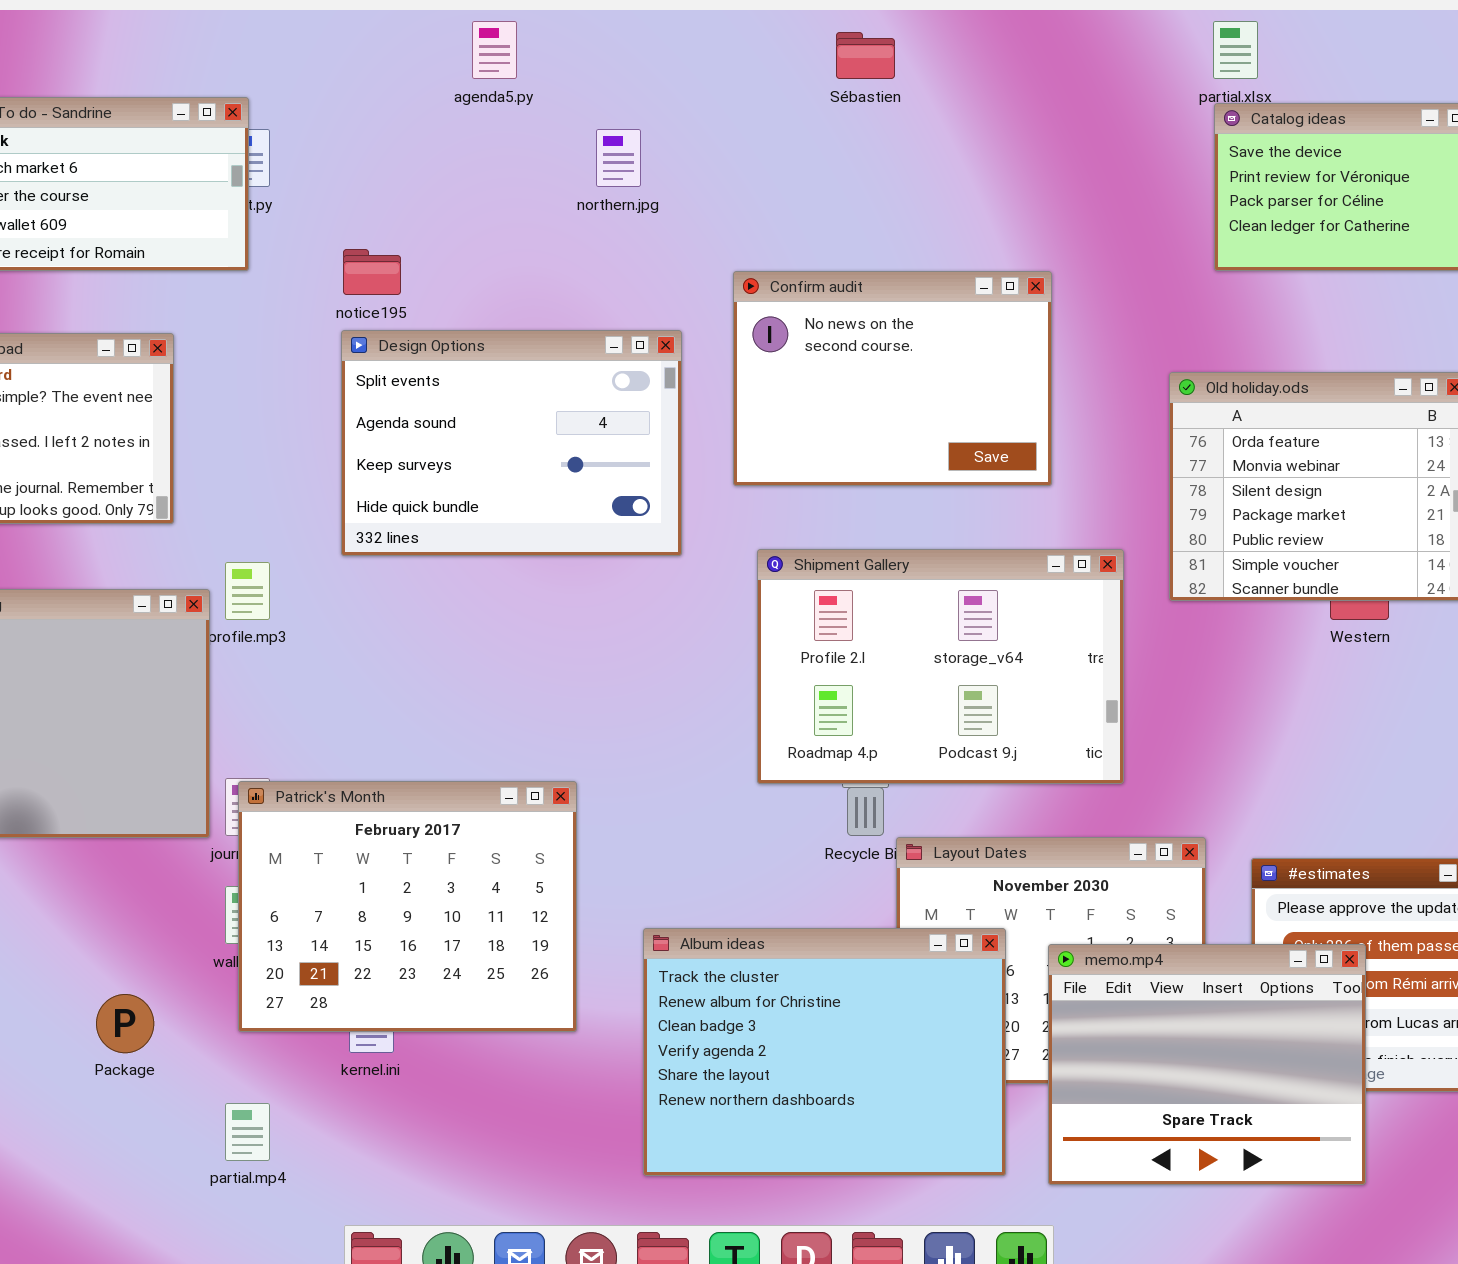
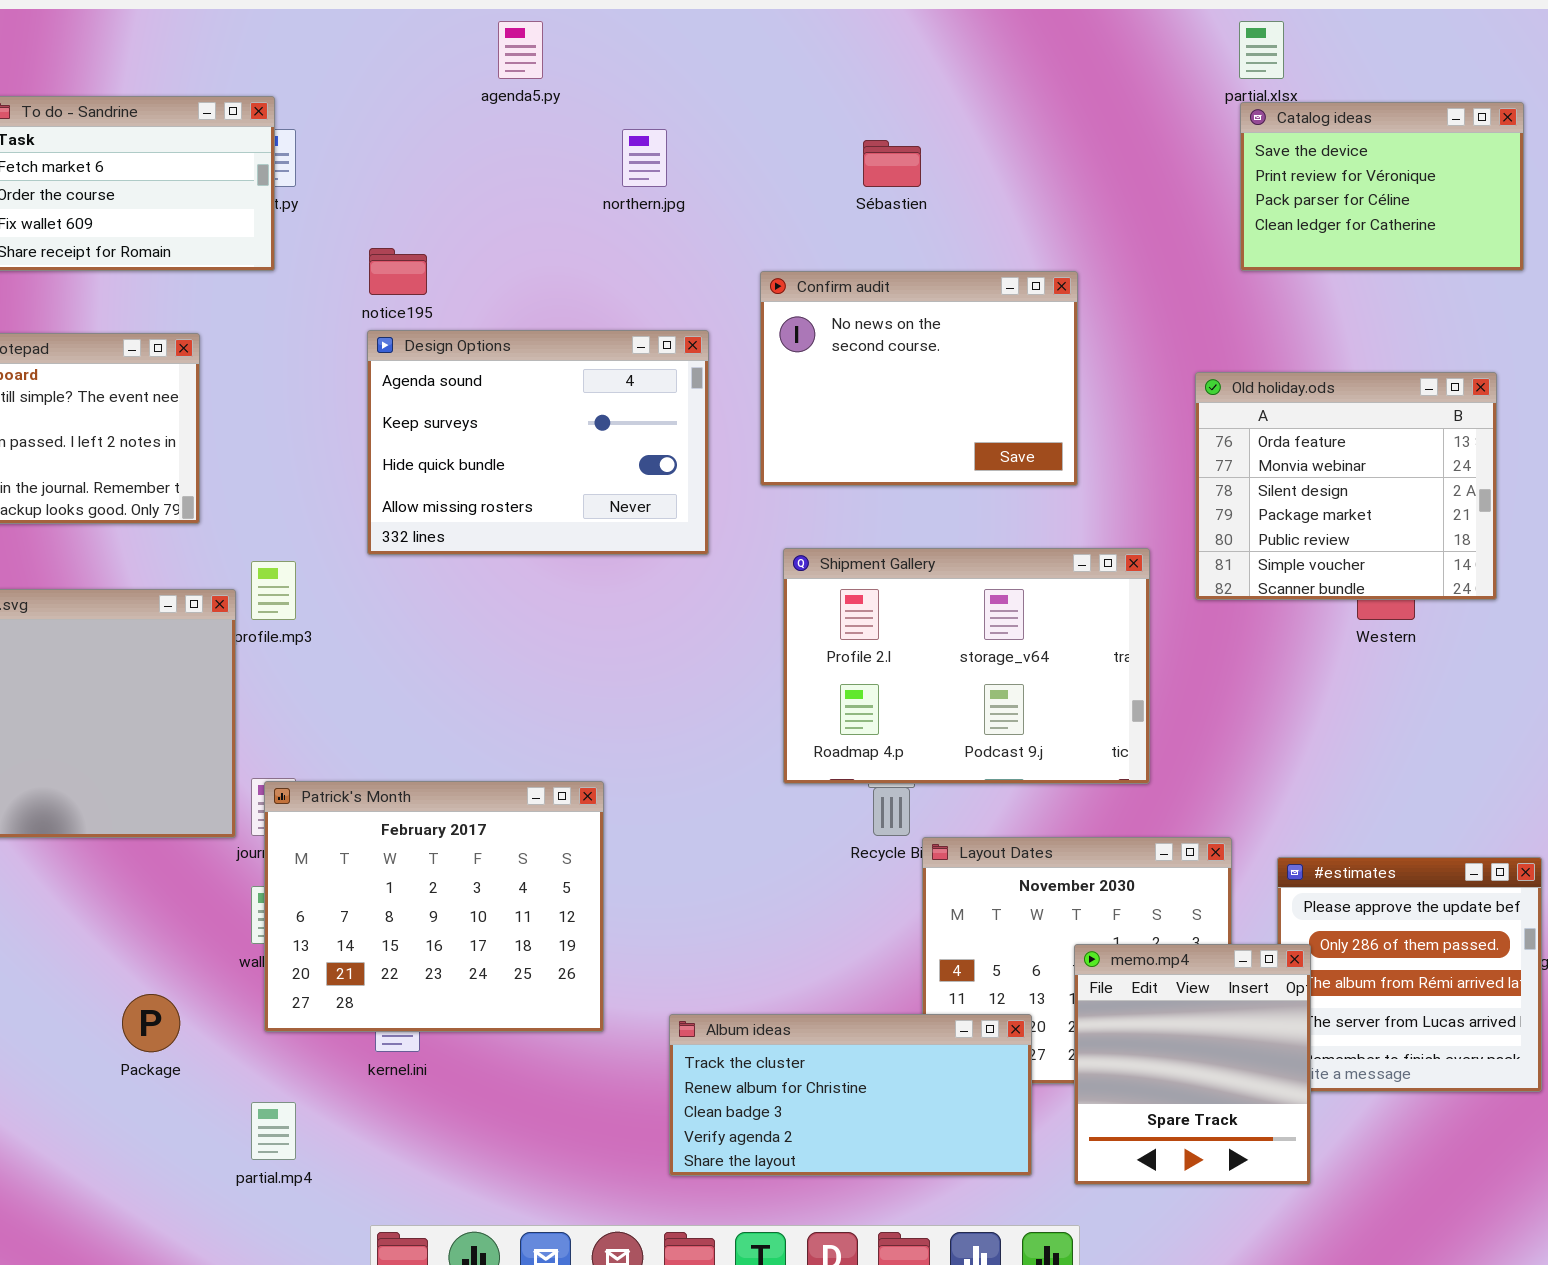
Sébastien: [836,32,895,79] -> [863,140,921,187], moved
Design Options: [341,330,682,556] -> [367,330,709,555], scrolled down 1 row
Album ideas: [643,928,1006,1176] -> [669,1014,1032,1176], resized
memo.mp4: [1048,944,1366,1185] -> [1074,944,1311,1185], resized

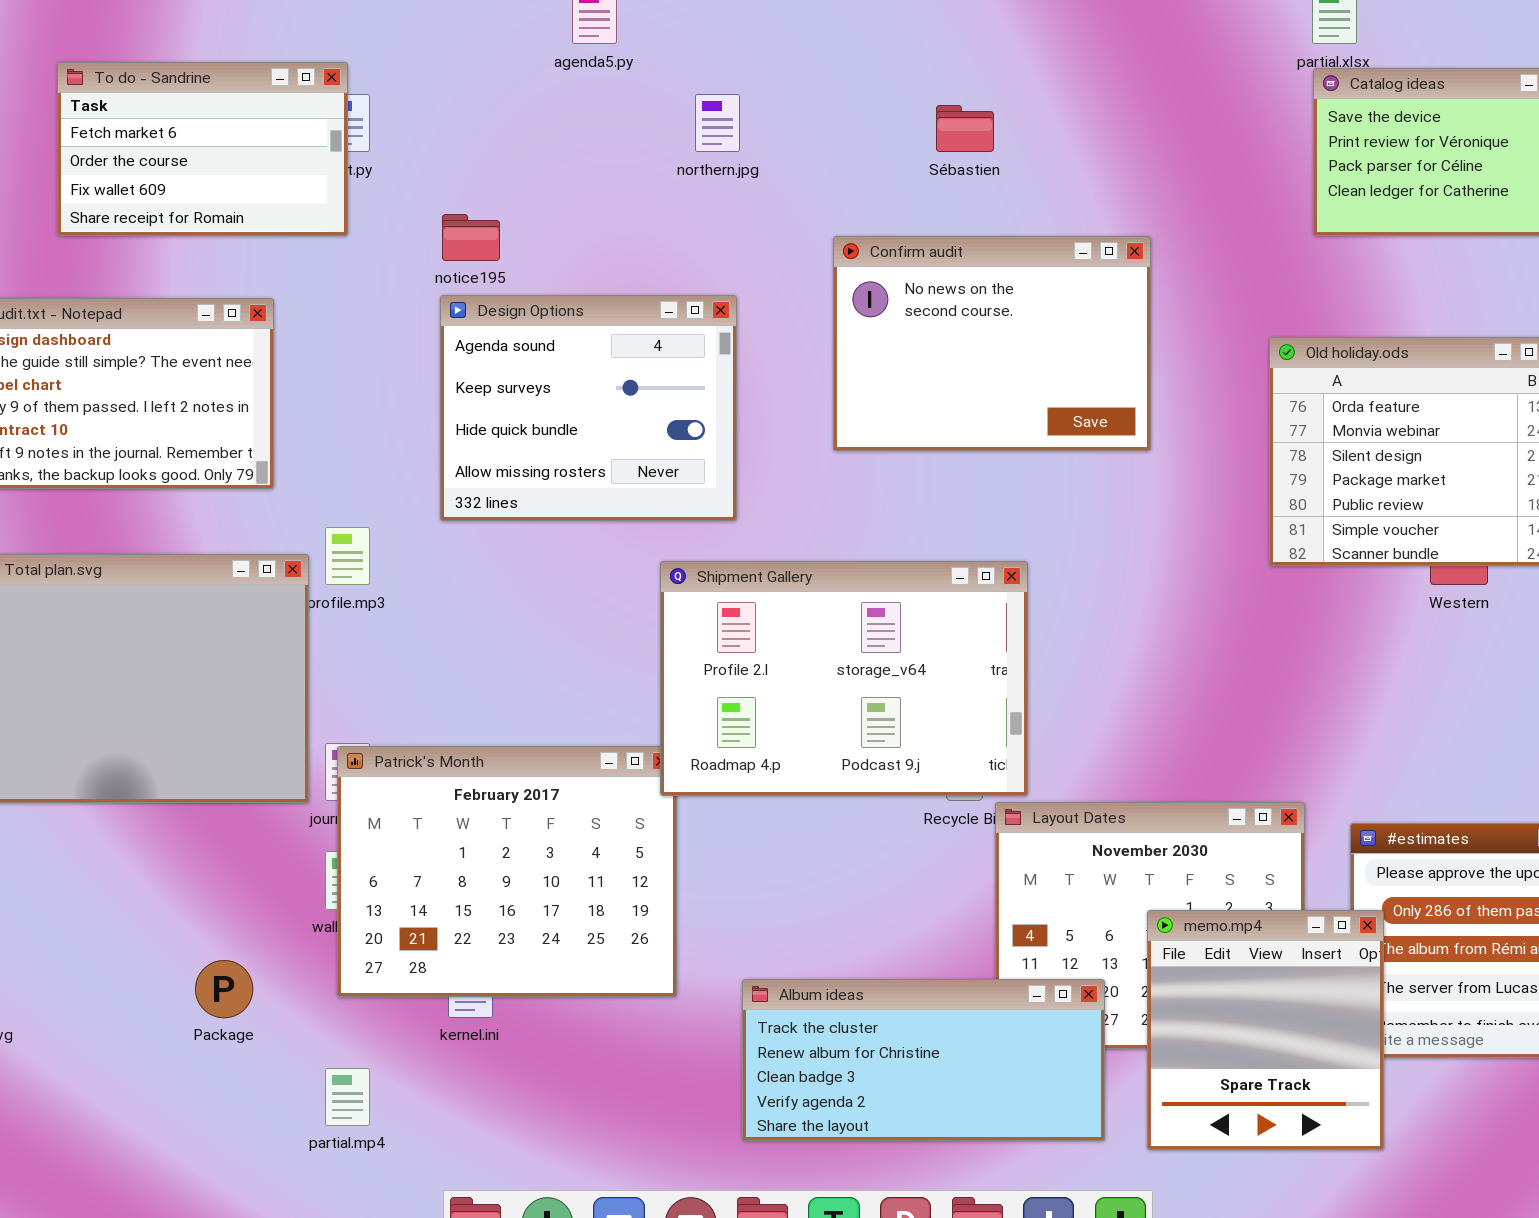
Design Options: [367,330,709,555] -> [440,295,737,521], resized
Shipment Gallery: [783,548,1150,784] -> [660,561,1028,796], moved

